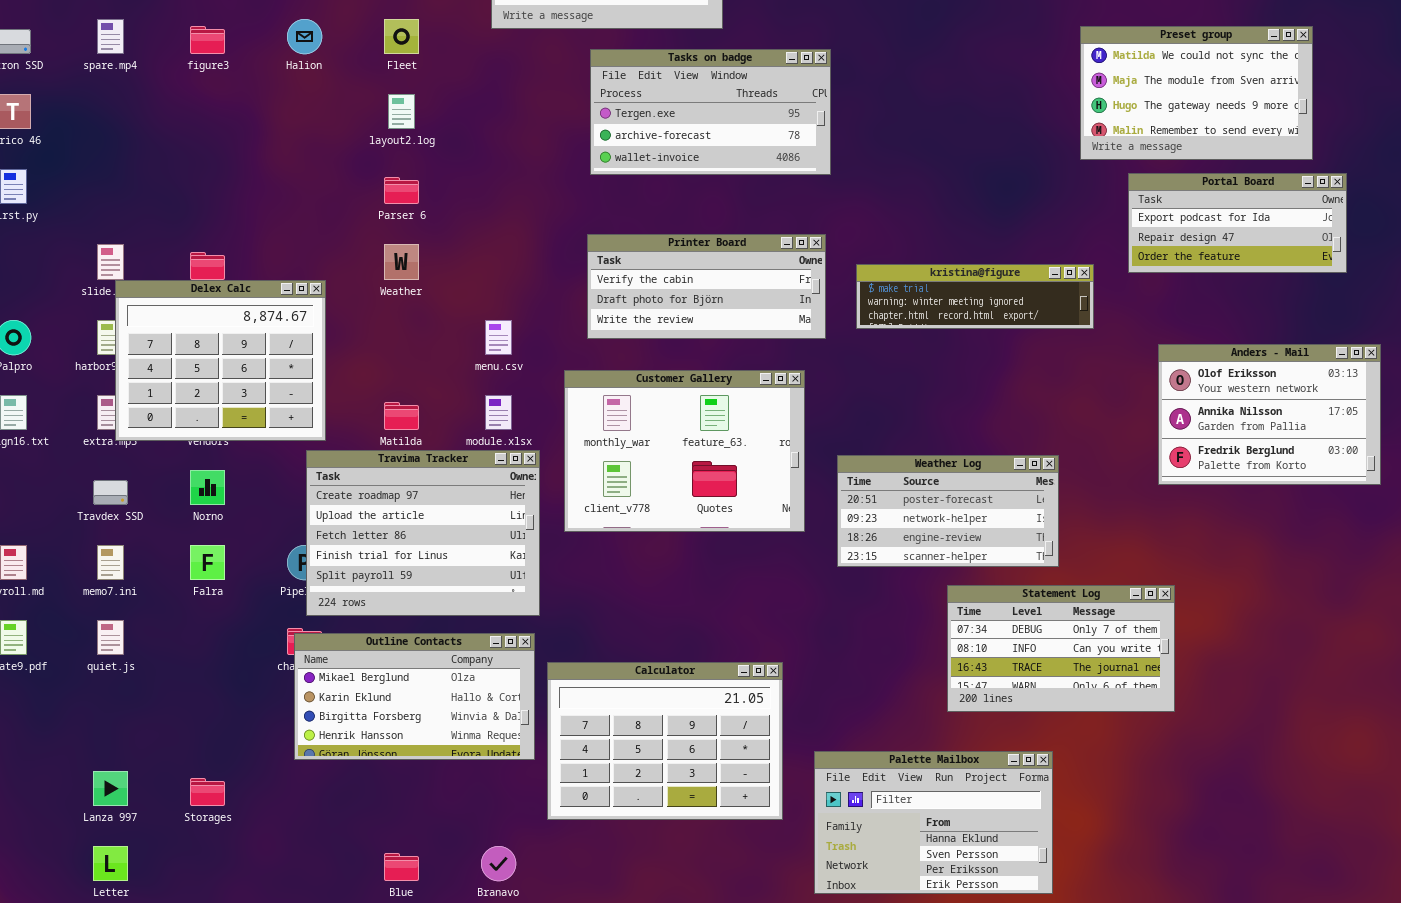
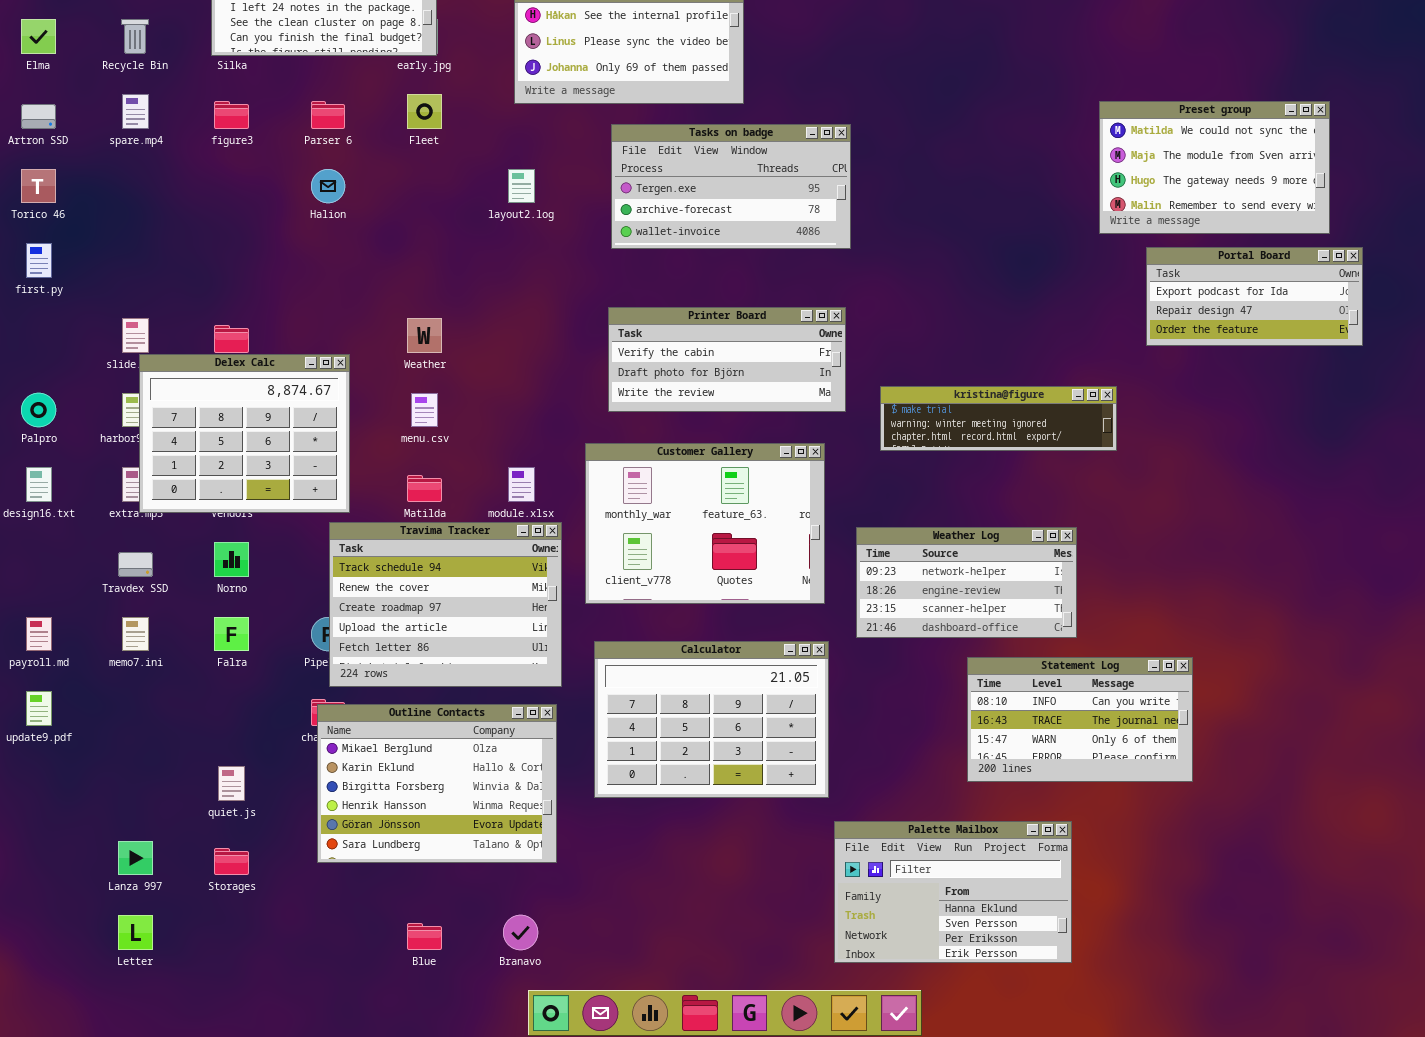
Halion: [287,19,322,54] -> [311,169,345,203], moved
layout2.log: [388,94,415,129] -> [508,169,535,203], moved
Parser 6: [384,177,419,204] -> [311,101,345,129], moved
kristina@figure: [856,264,1094,329] -> [880,386,1117,451], moved
menu.csv: [485,320,512,355] -> [411,393,438,427], moved
Anders - Mail: [1158,344,1381,485] -> none, closed
Travima Tracker: [306,450,540,616] -> [329,522,562,687], scrolled up 2 rows
Weather Log: [837,455,1059,567] -> [856,527,1077,638], scrolled down 1 row
Statement Log: [947,585,1175,712] -> [967,657,1193,782], scrolled down 1 row
quiet.js: [97,620,124,655] -> [218,766,245,801], moved
Outline Contacts: [294,633,535,760] -> [317,704,557,863], resized
Calculator: [547,662,783,820] -> [594,641,829,798], moved

